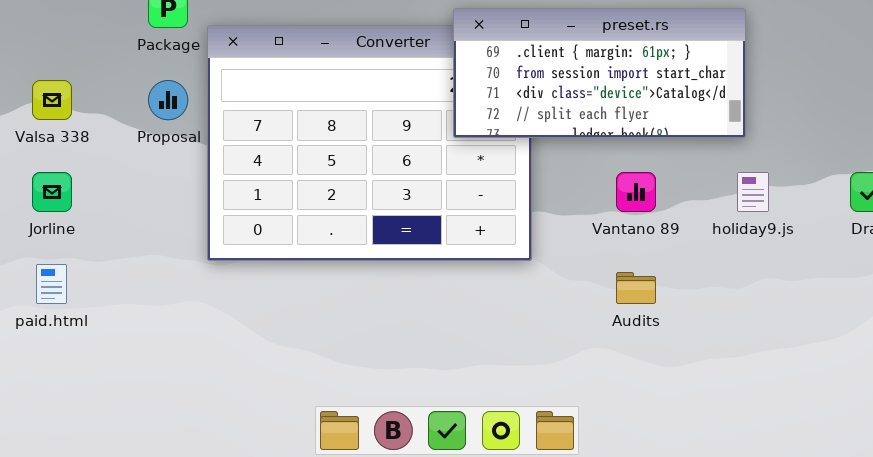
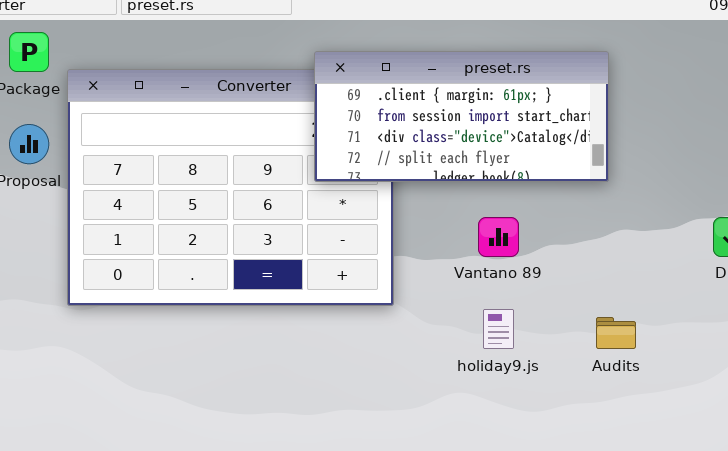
holiday9.js: [737,172,769,212] -> [483,309,514,349], moved
Audits: [616,272,656,304] -> [596,317,636,349], moved

